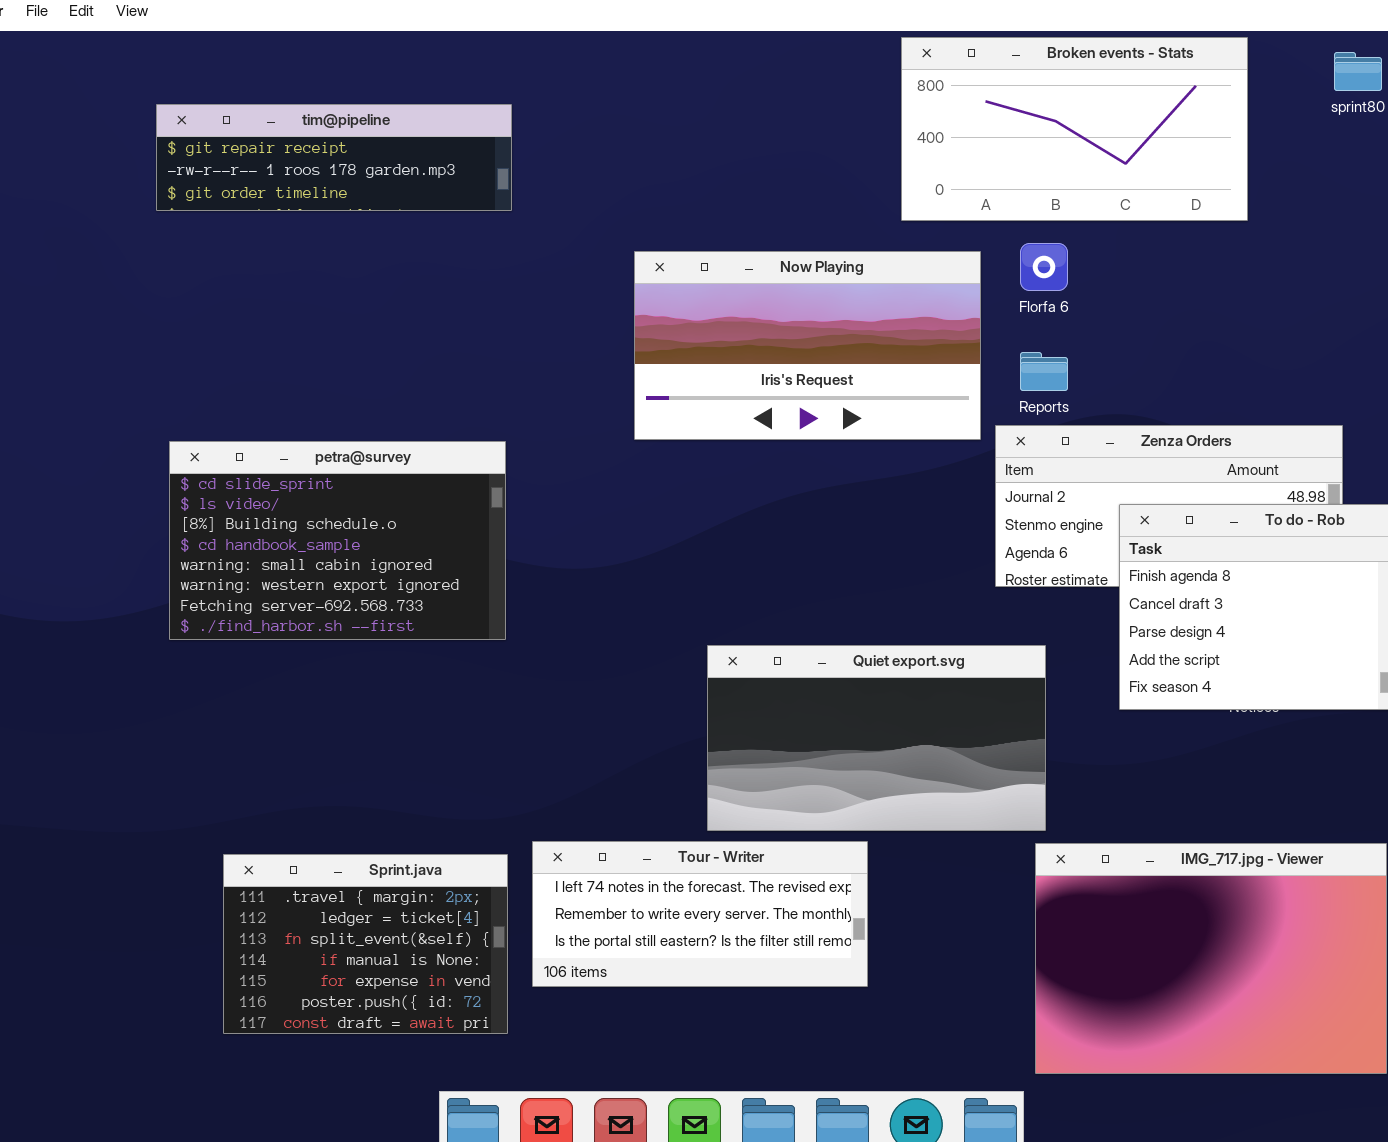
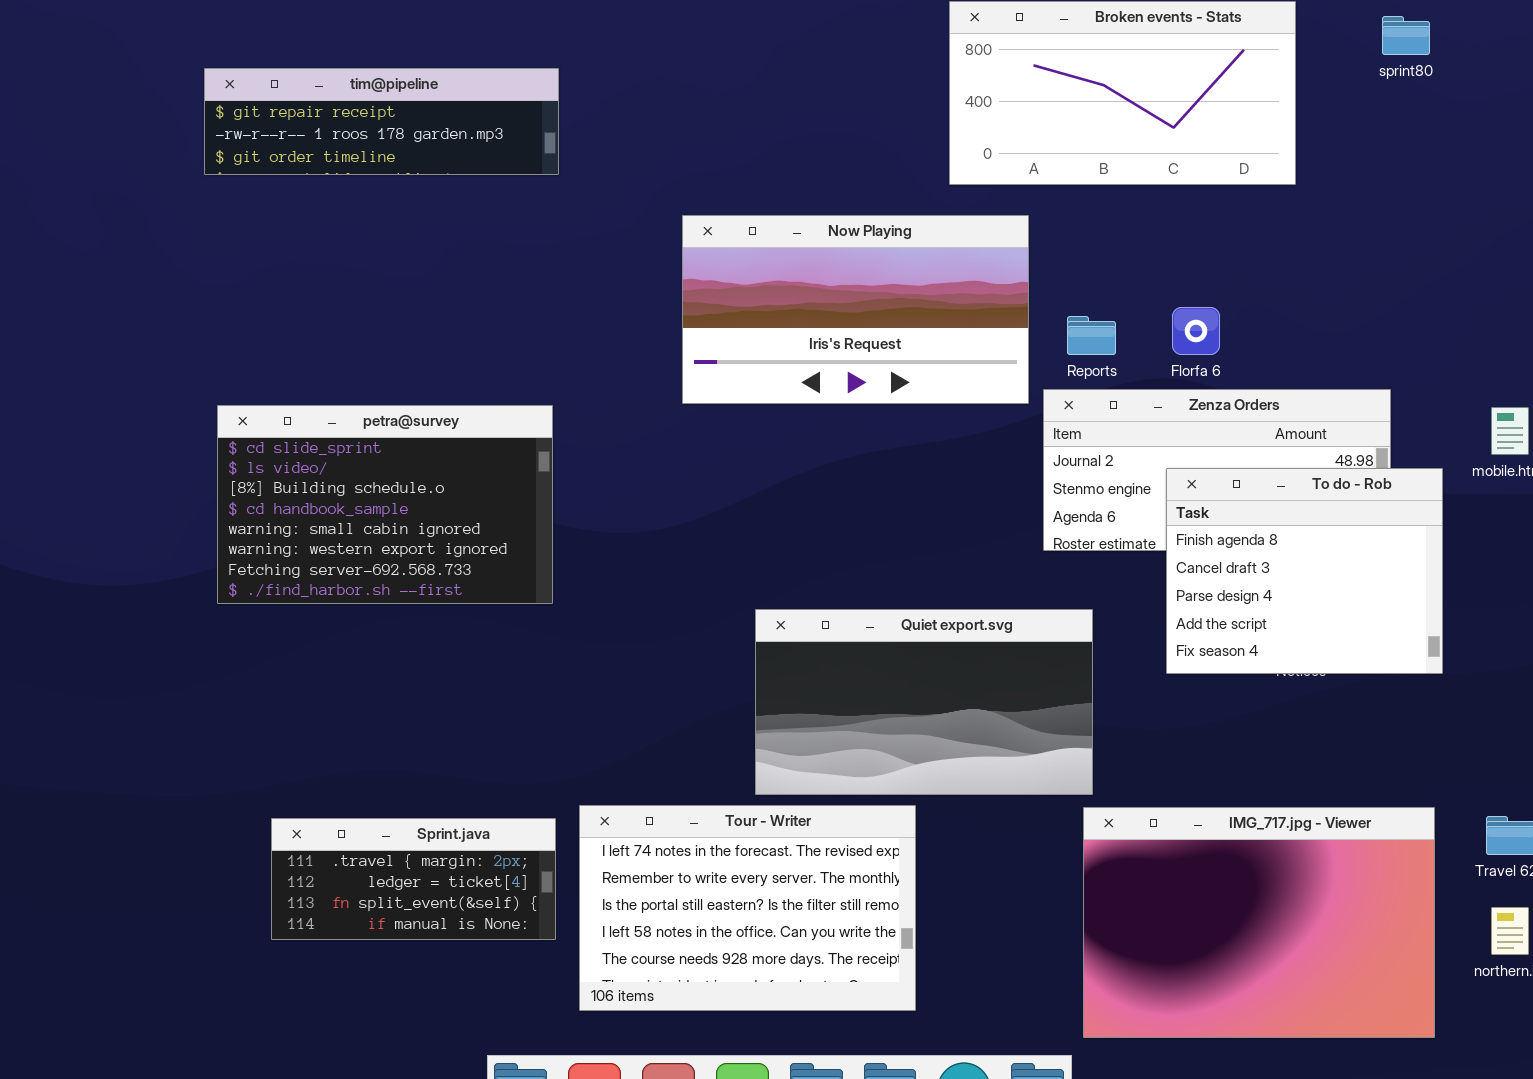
Florfa 6: [1020,243,1068,291] -> [1172,307,1220,355], moved
Tour - Writer: [532,841,868,987] -> [579,805,916,1011], resized
Sprint.java: [223,854,508,1034] -> [271,818,556,940], resized

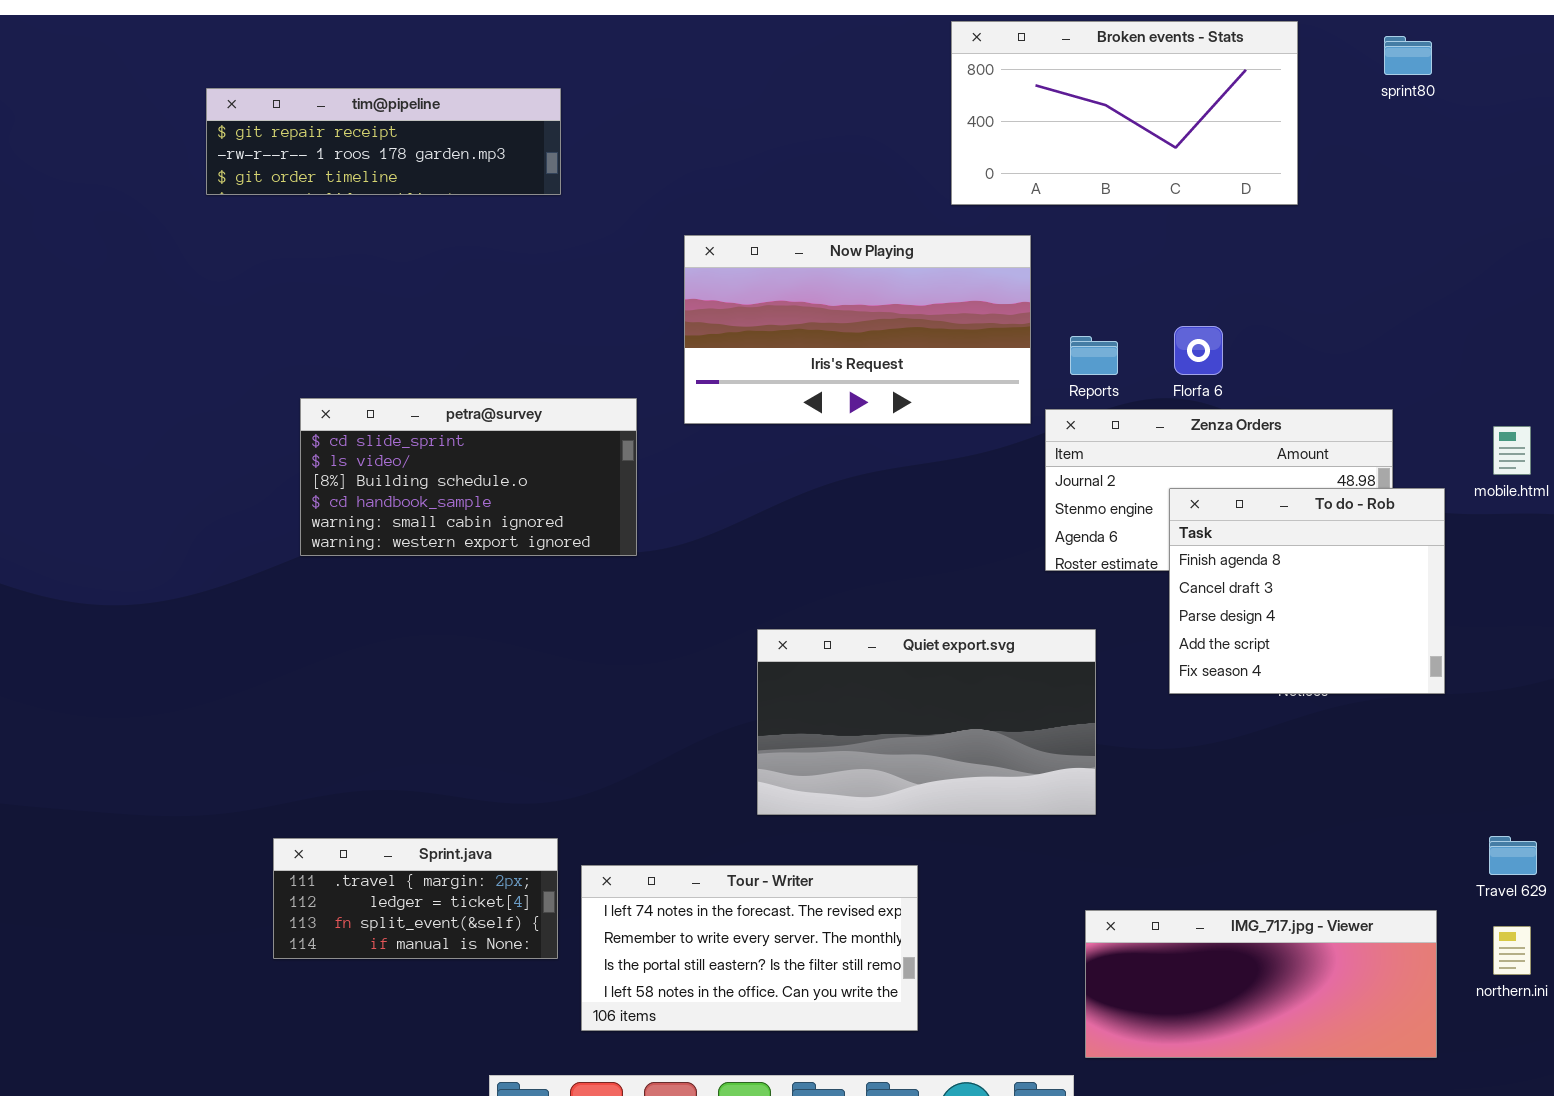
petra@survey: [217,405,553,604] -> [300,398,637,556], moved, resized
Tour - Writer: [579,805,916,1011] -> [581,865,918,1031], resized
IMG_717.jpg - Viewer: [1083,807,1435,1038] -> [1085,910,1437,1058], resized

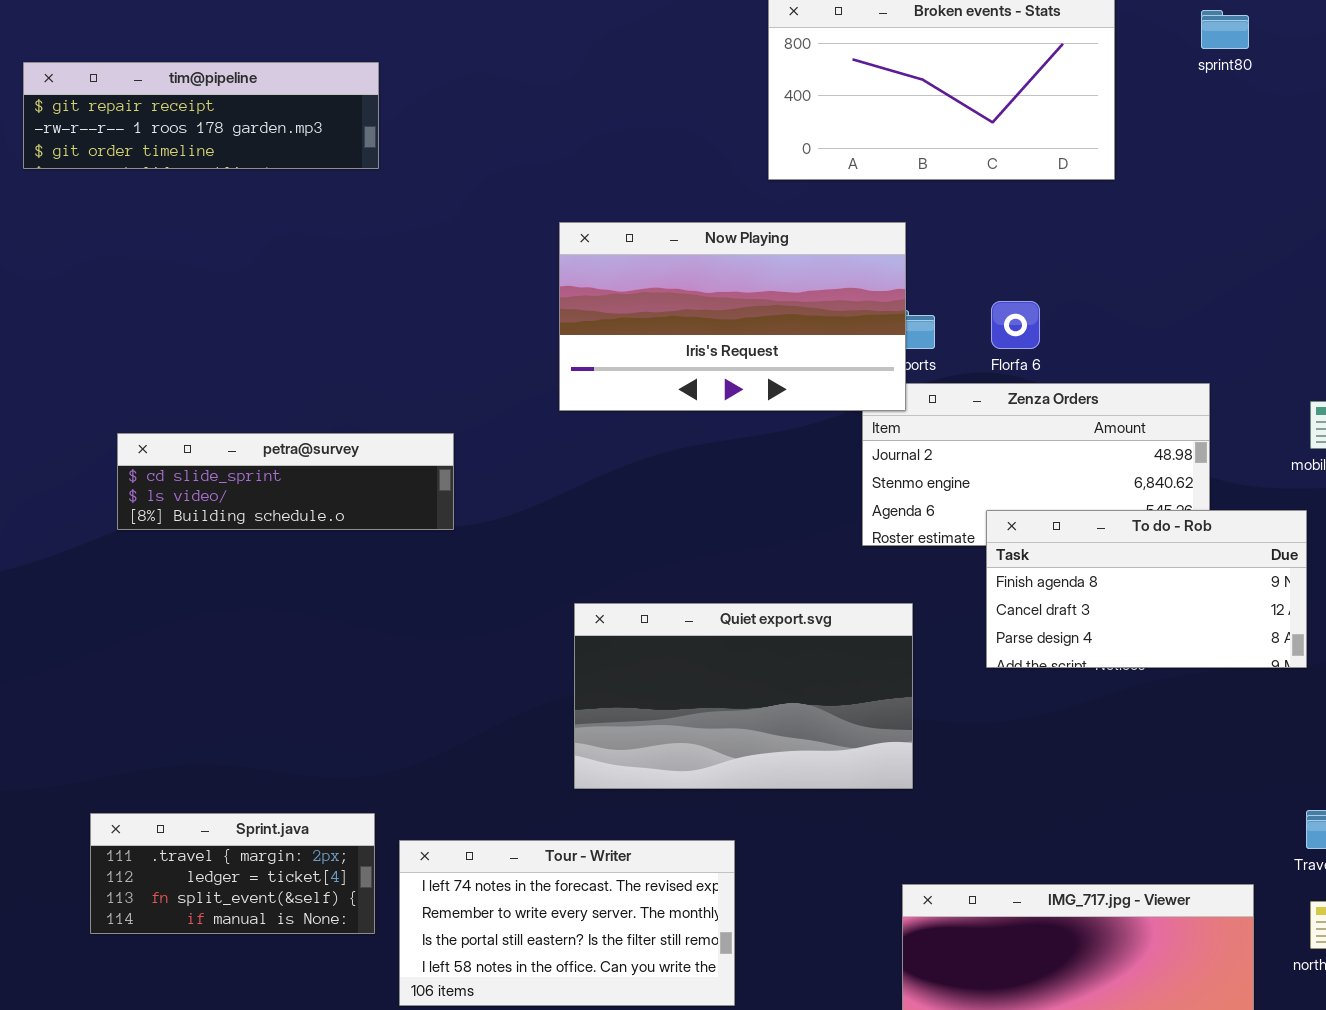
Now Playing: [684,235,1031,424] -> [559,222,906,411], moved
petra@survey: [300,398,637,556] -> [117,433,454,530], resized
To do - Rob: [1169,488,1445,694] -> [986,510,1307,668], resized

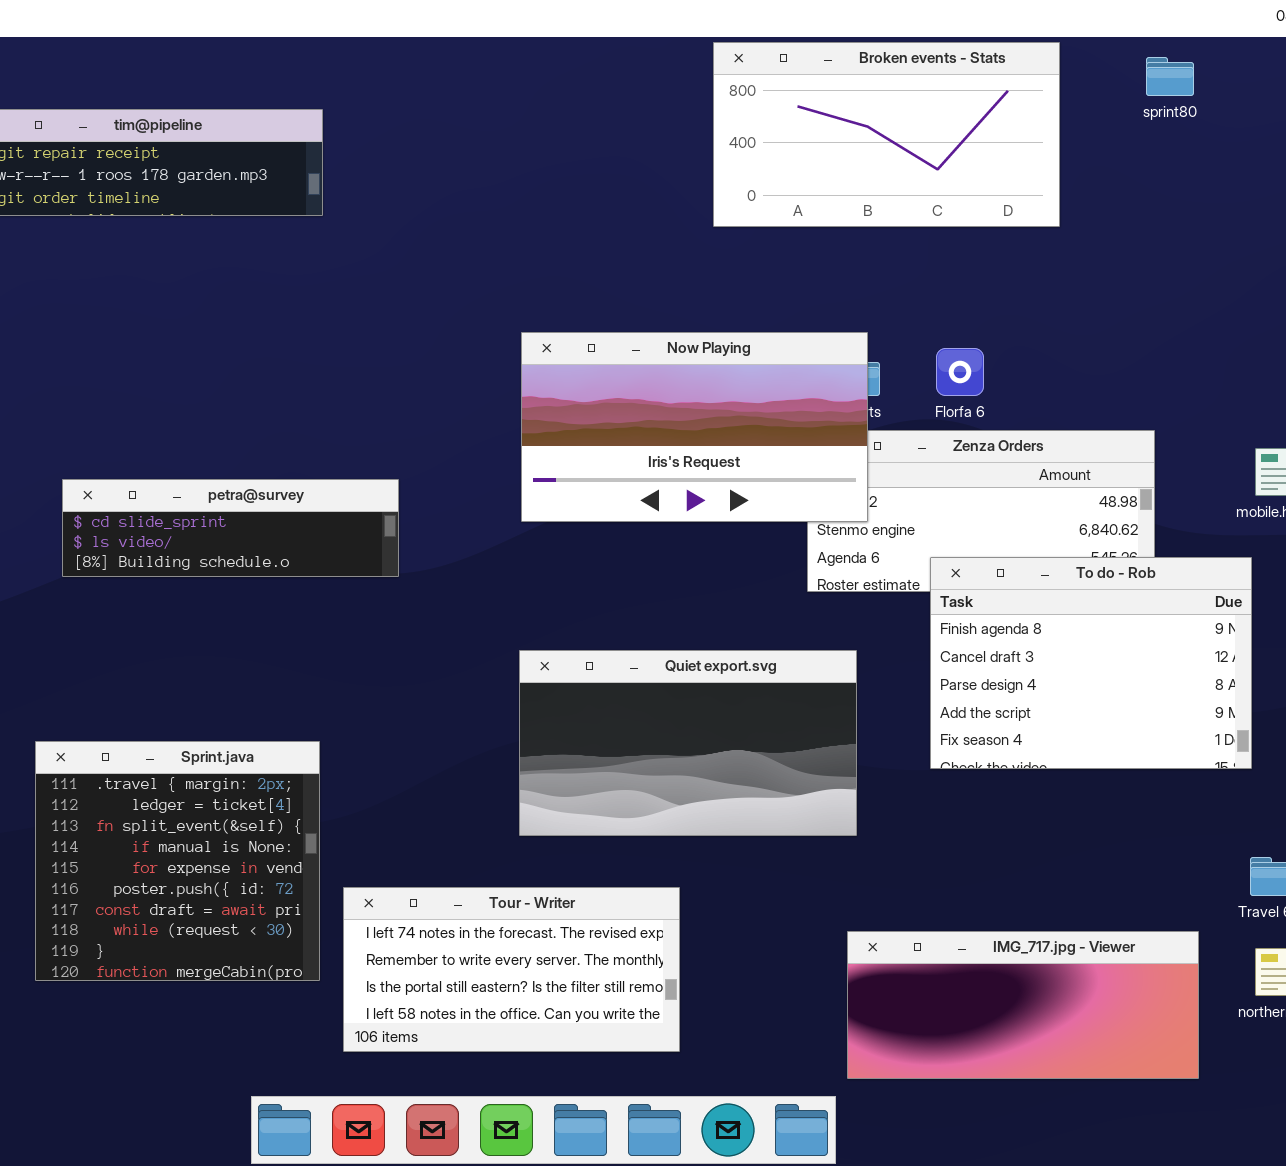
Now Playing: [559,222,906,411] -> [521,332,868,522], moved
To do - Rob: [986,510,1307,668] -> [930,557,1252,769], resized
Sprint.java: [90,813,375,934] -> [35,741,320,981], resized

